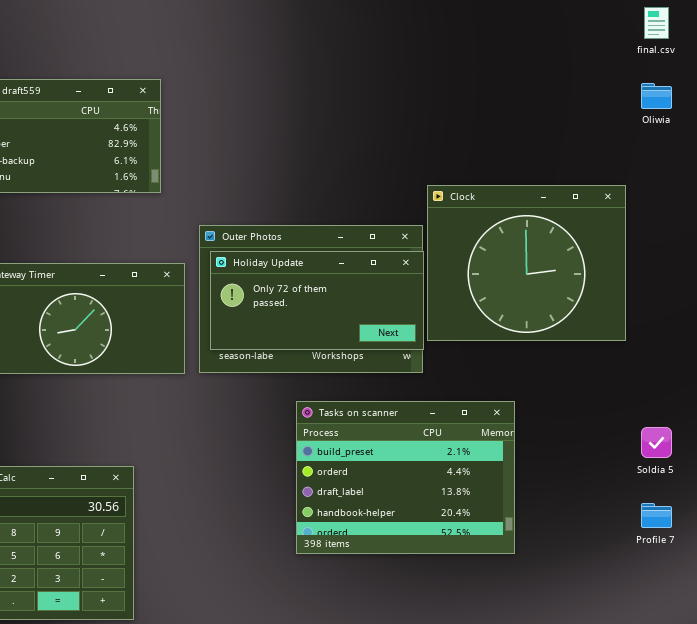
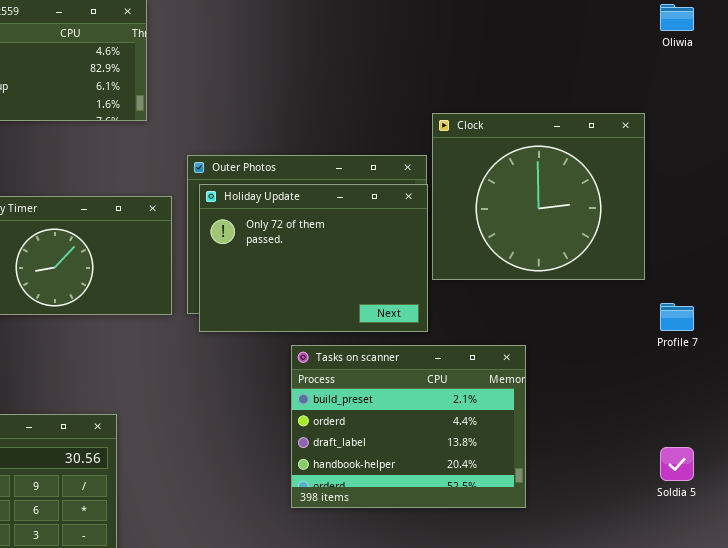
Holiday Update: [210,251,424,350] -> [199,184,428,332], resized
Soldia 5: [641,427,672,458] -> [660,447,694,481], moved
Profile 7: [641,503,672,528] -> [660,303,694,331], moved

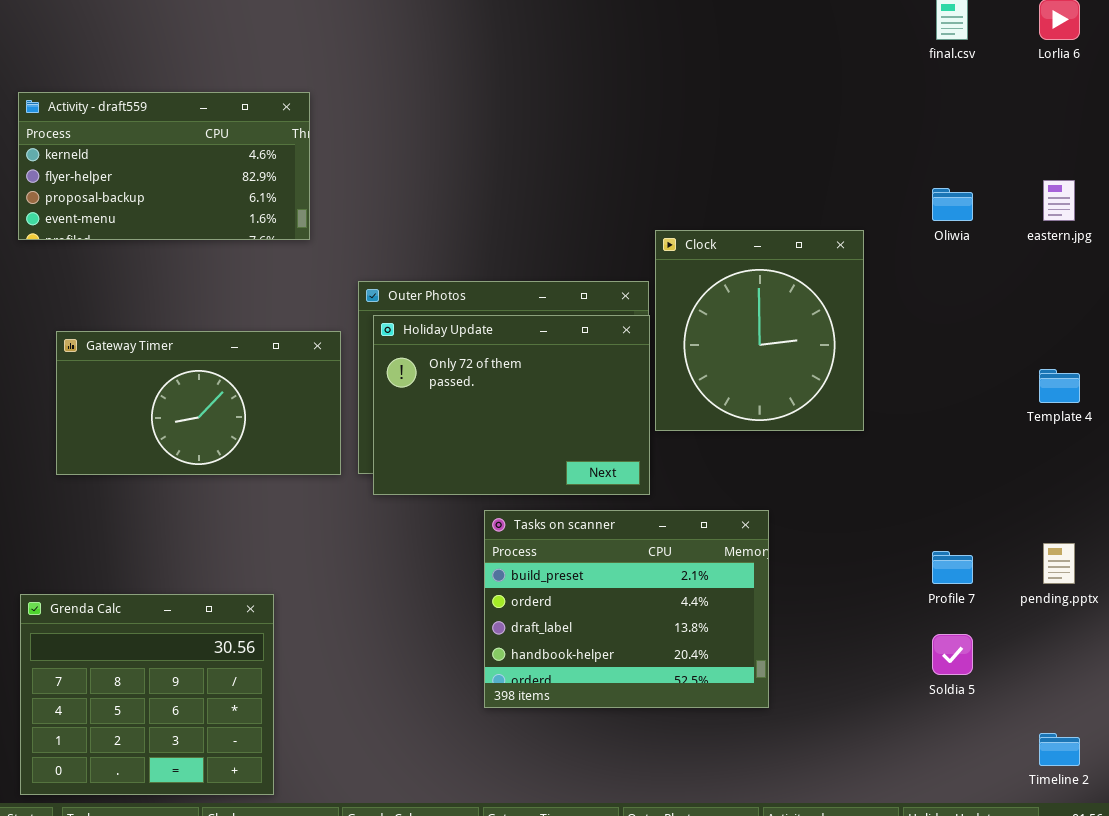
Oliwia: [660,4,694,31] -> [932,188,973,221], moved
Clock: [432,113,645,280] -> [655,230,864,431], resized
Profile 7: [660,303,694,331] -> [932,551,973,584], moved

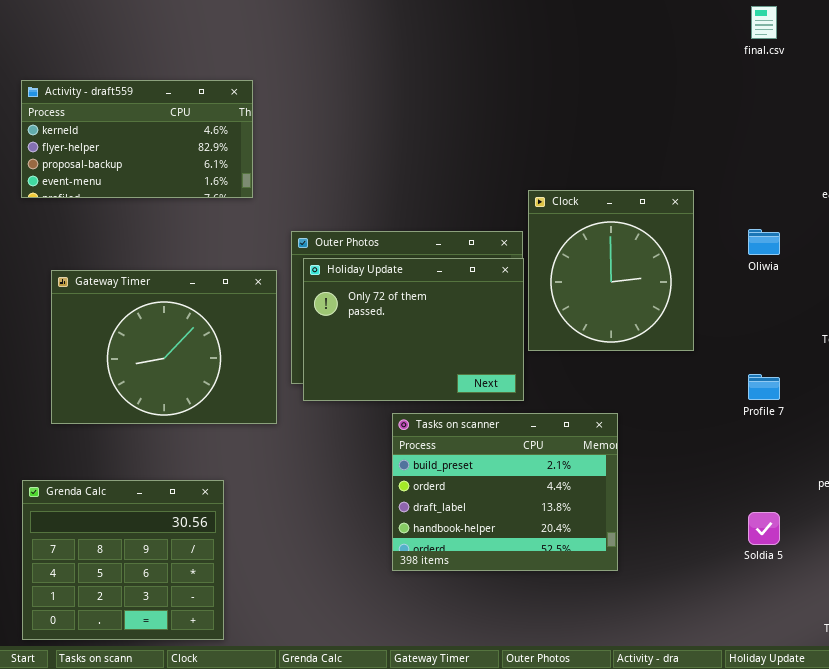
Oliwia: [932,188,973,221] -> [748,229,780,255], moved
Gateway Timer: [56,331,341,475] -> [51,270,277,424], resized
Profile 7: [932,551,973,584] -> [748,374,780,400], moved

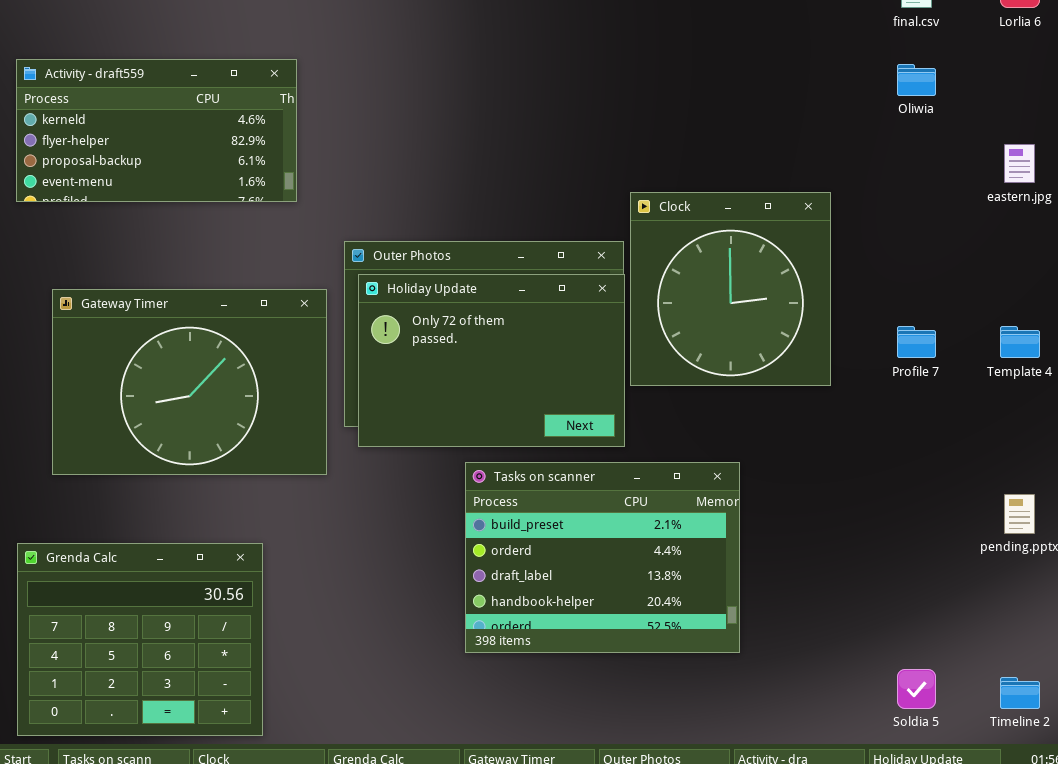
Oliwia: [748,229,780,255] -> [897,64,936,96], moved
Profile 7: [748,374,780,400] -> [897,326,936,358], moved
Soldia 5: [748,512,780,545] -> [897,669,936,709], moved

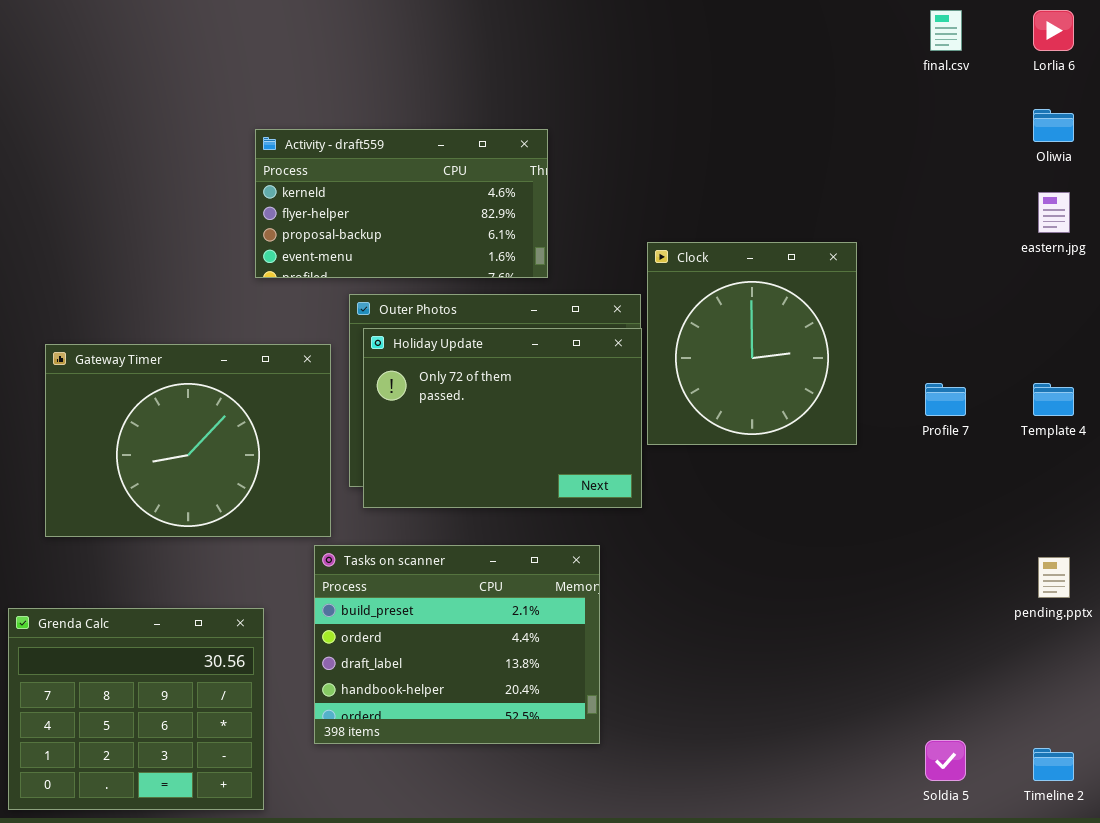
Activity - draft559: [16,59,297,202] -> [255,129,548,278], moved
Oliwia: [897,64,936,96] -> [1033,109,1074,142], moved
Tasks on scanner: [465,462,740,653] -> [314,545,600,744], moved

